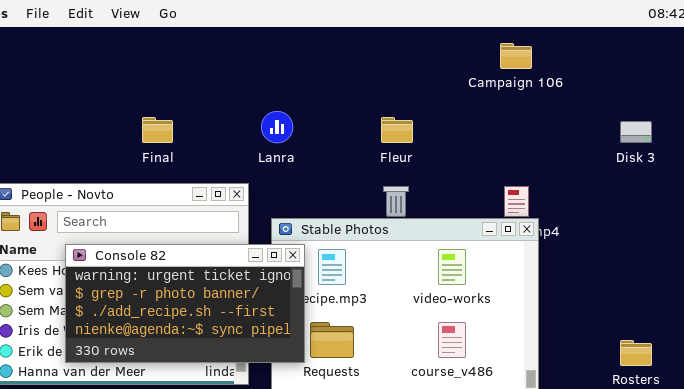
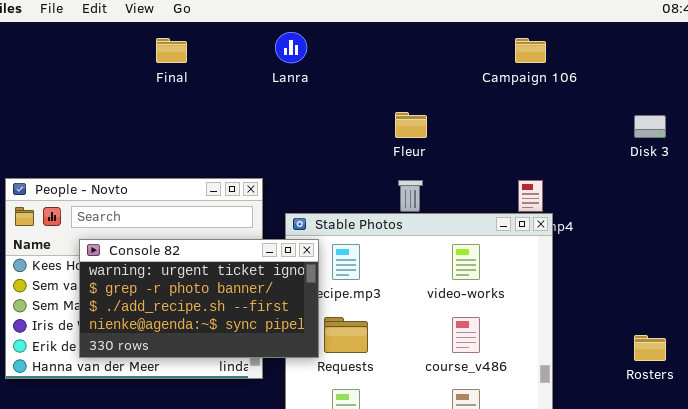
Lanra: [261,111,293,143] -> [275,32,307,63], moved
Final: [142,117,173,143] -> [156,38,187,63], moved

